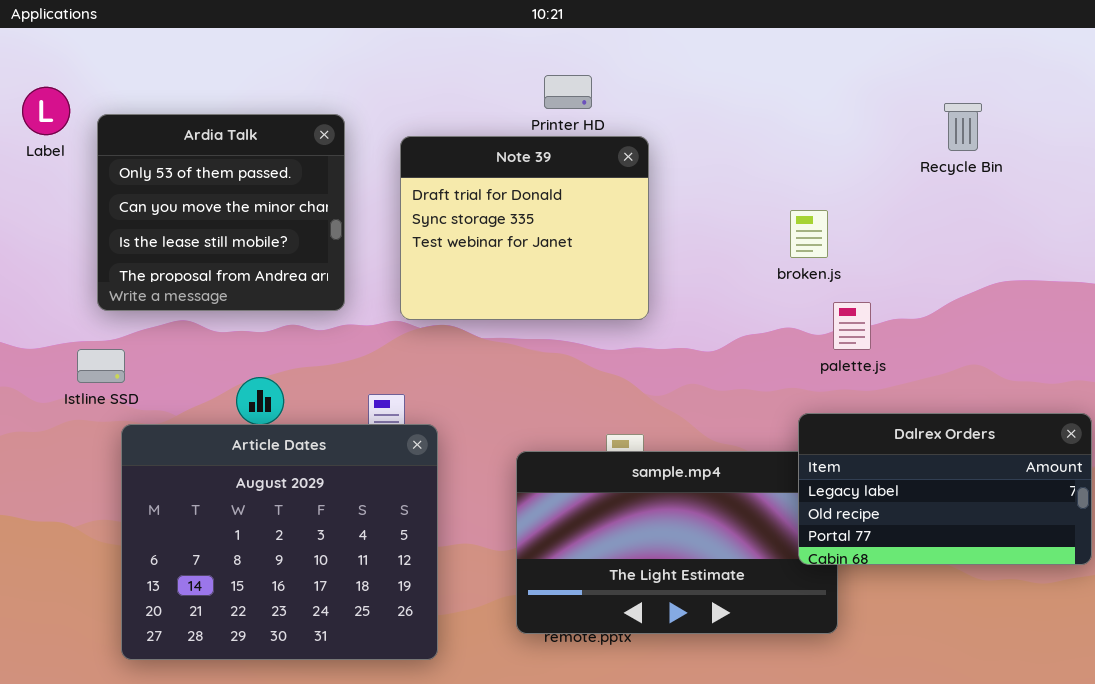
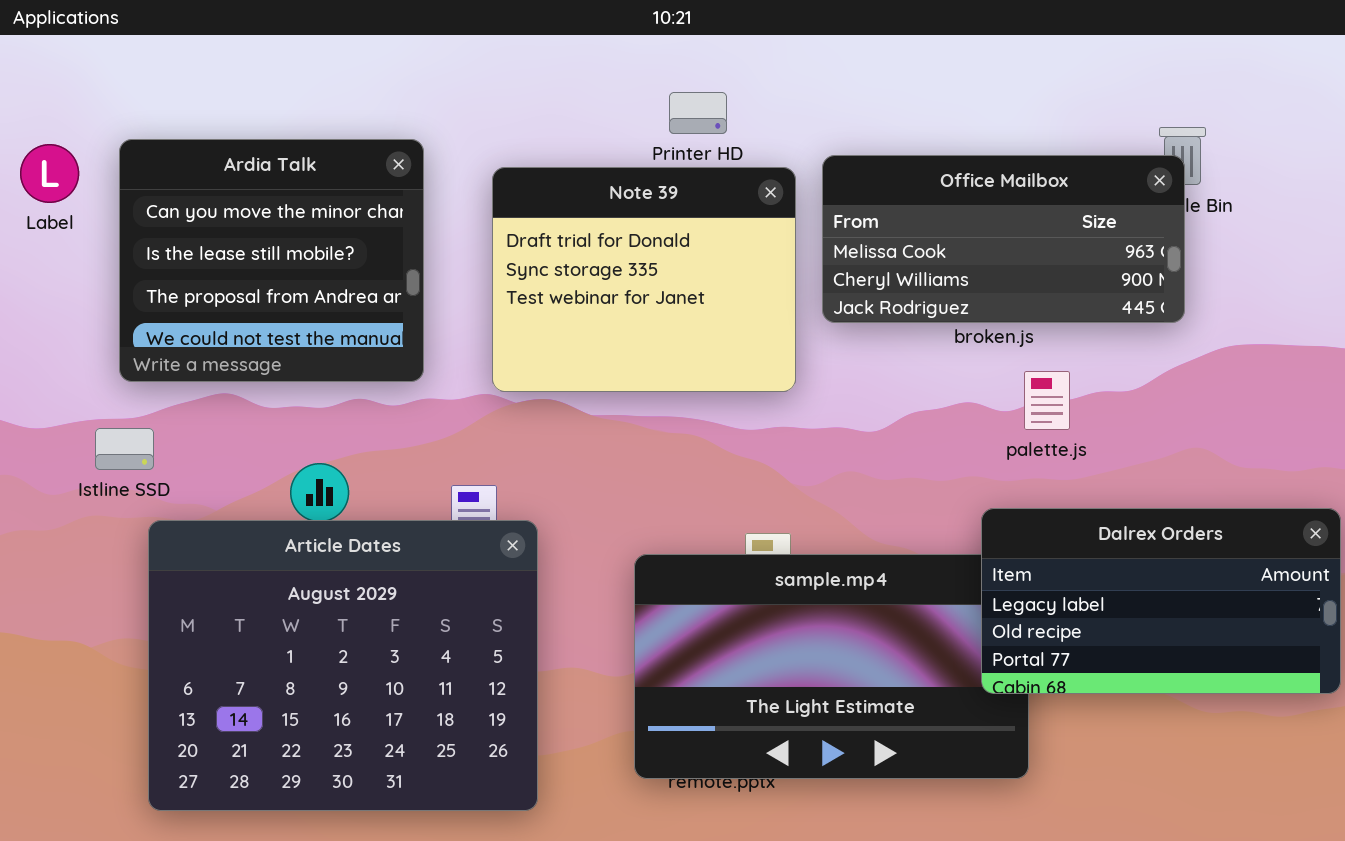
Label: [22,87,70,135] -> [20,144,79,203], moved
Ardia Talk: [97,114,345,311] -> [119,139,424,382], scrolled down 1 row
Office Mailbox: none -> [822,155,1185,323], opened

